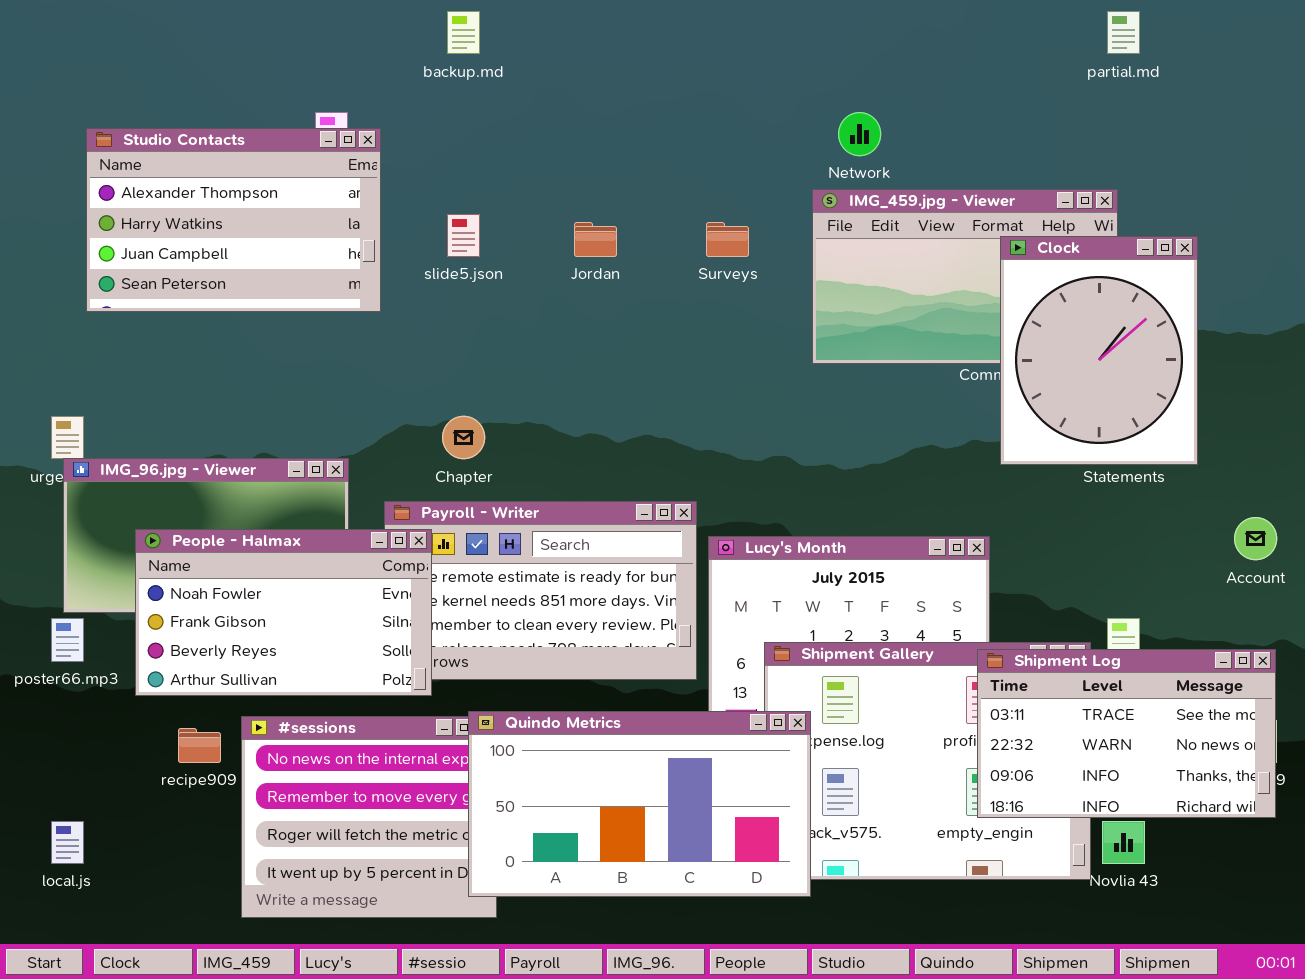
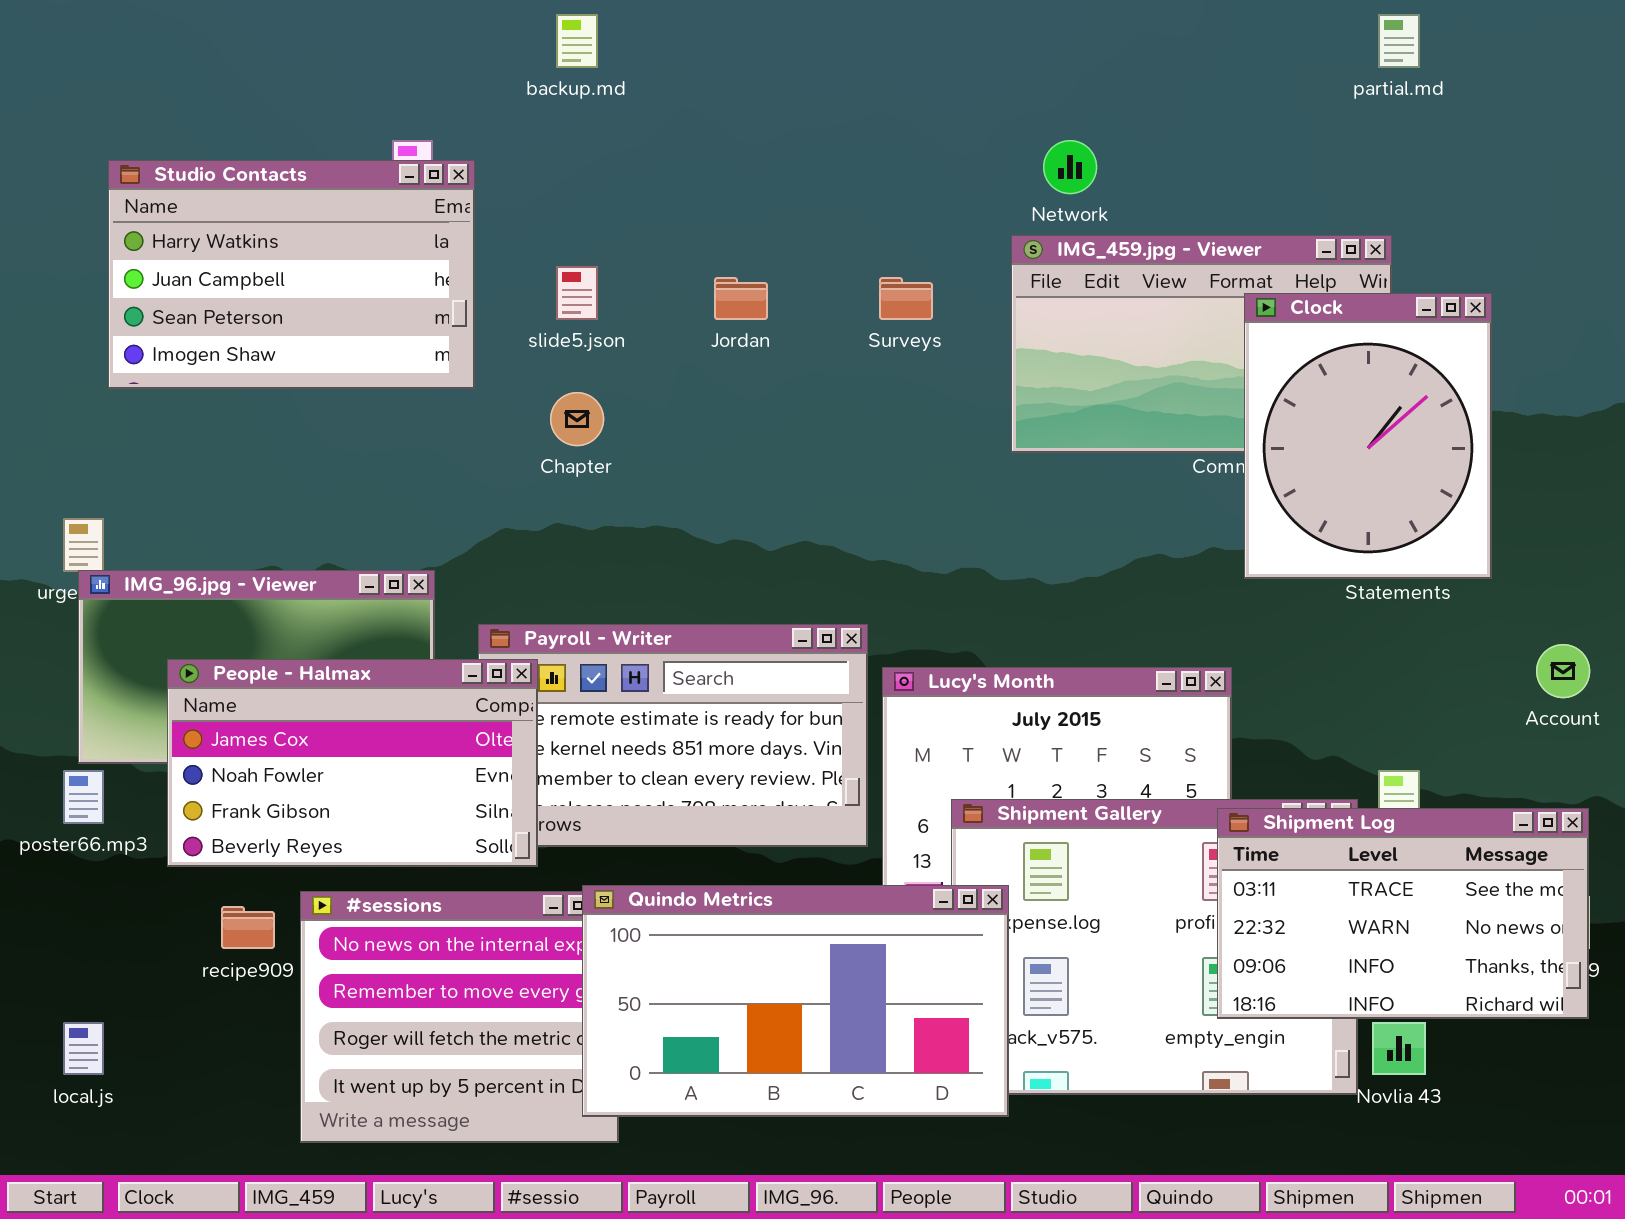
Studio Contacts: [86,128,381,312] -> [108,160,475,389], scrolled down 1 row
Chapter: [442,416,485,459] -> [550,392,604,446], moved
People - Halmax: [135,529,432,696] -> [167,659,538,867], scrolled up 1 row

